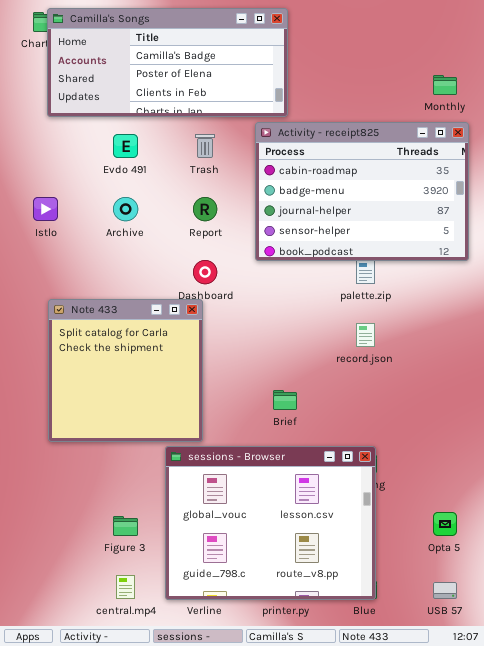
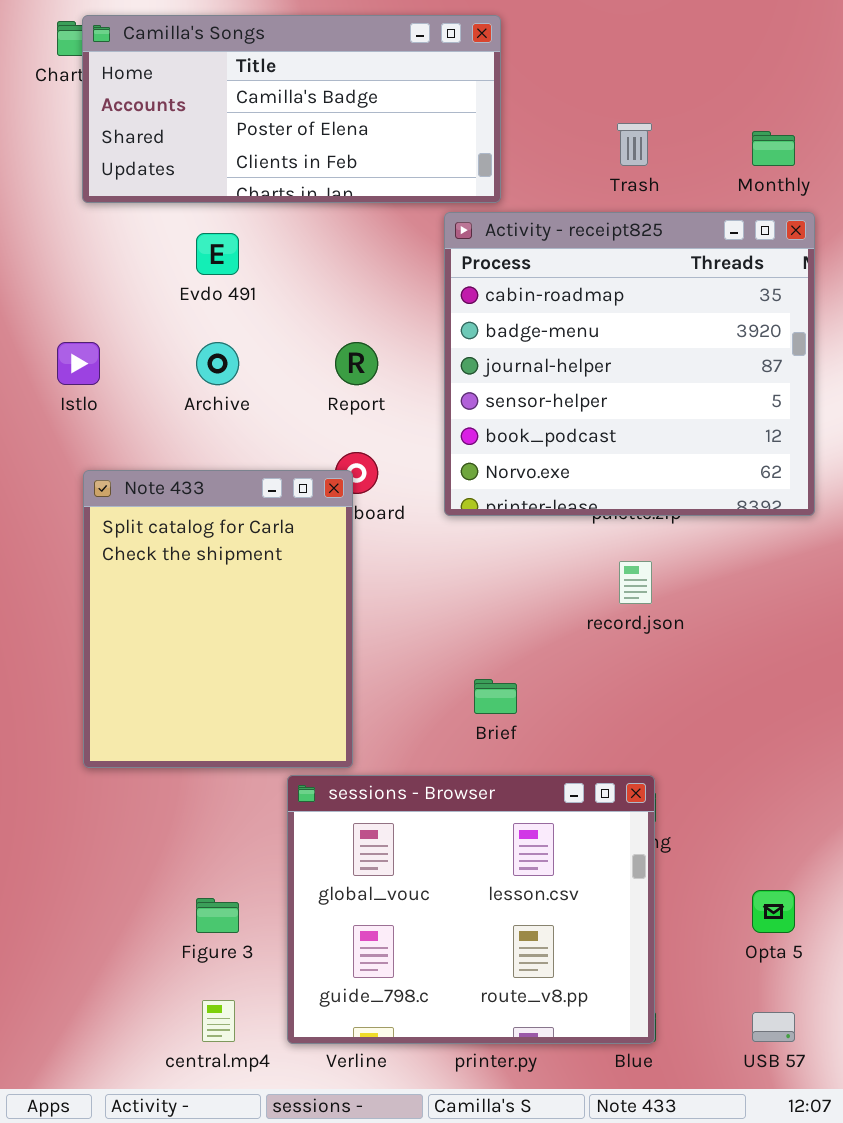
Activity - receipt825: [255,122,469,261] -> [444,212,815,516], resized
Trash: [195,134,215,158] -> [617,123,652,166], moved
Note 433: [48,299,203,442] -> [83,470,353,768], resized

